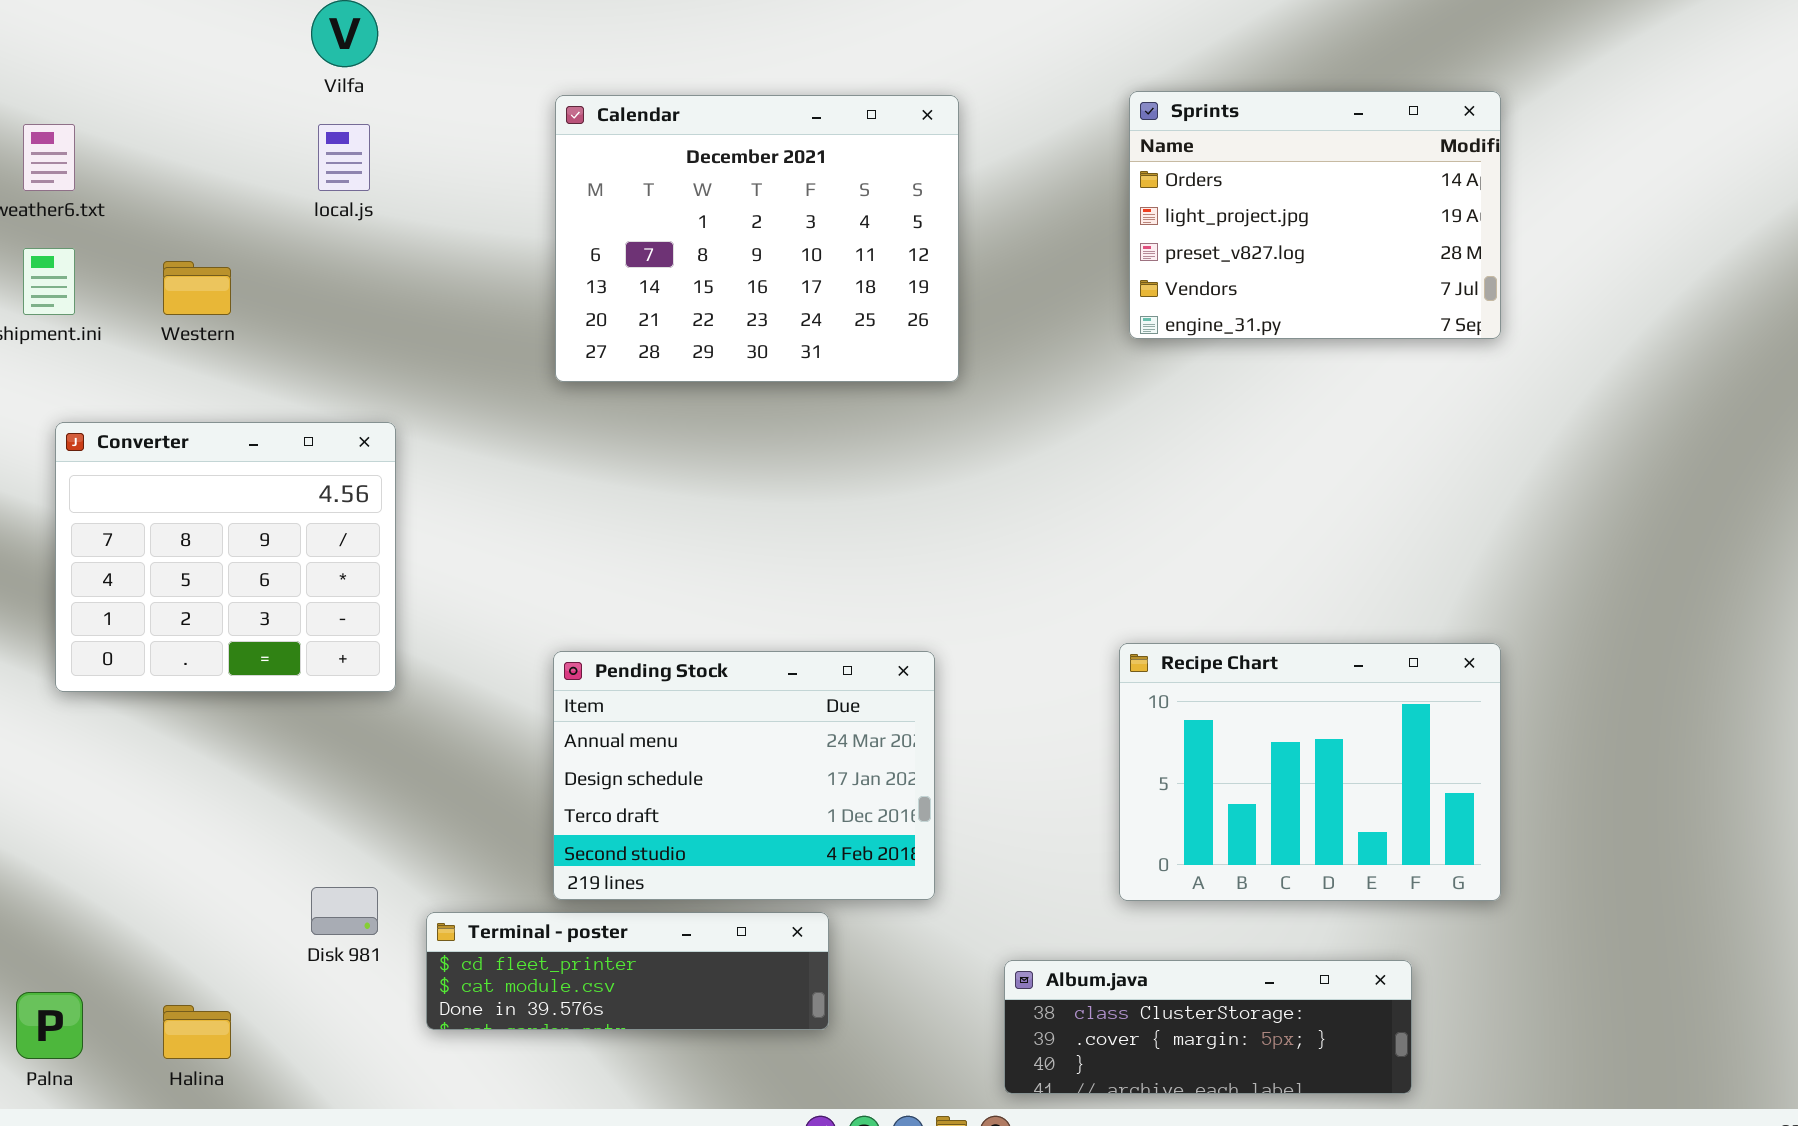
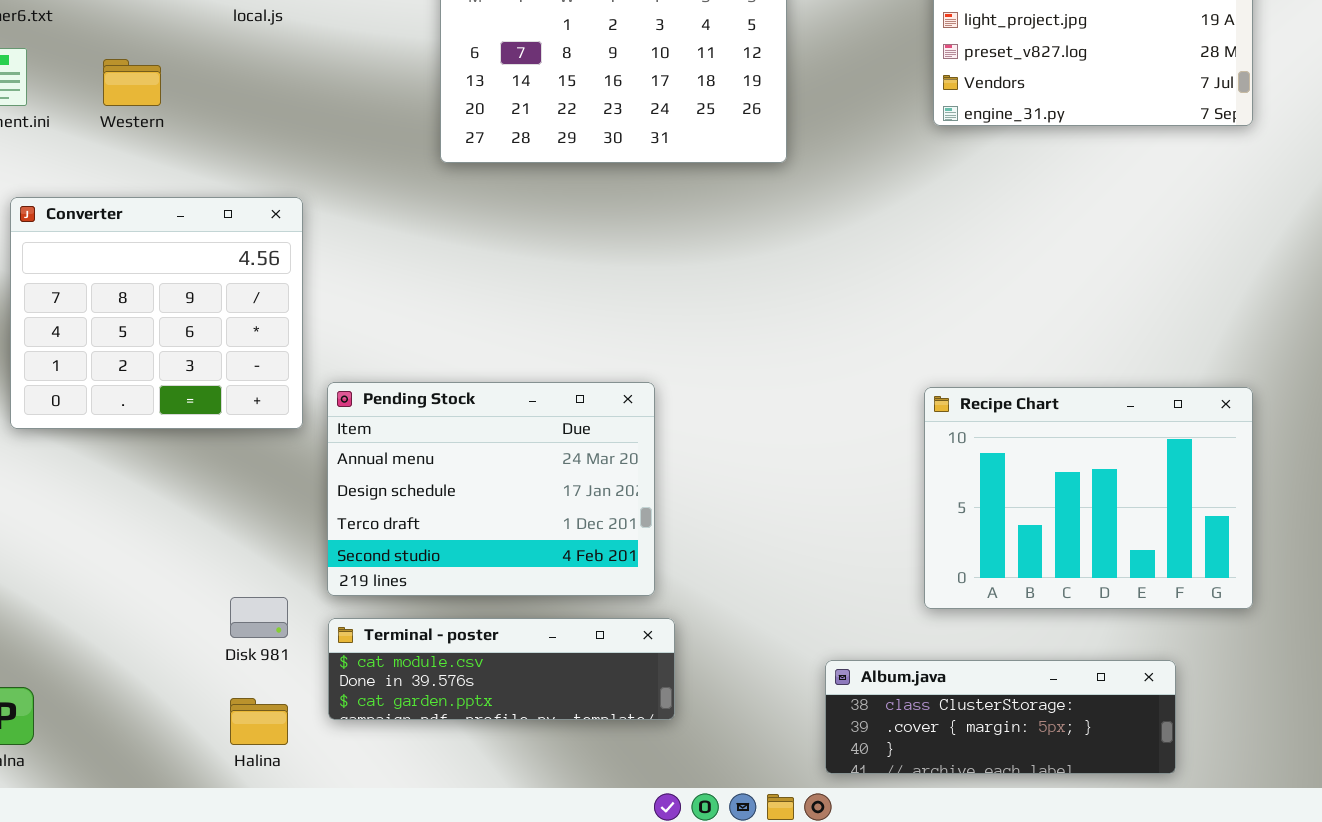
Pending Stock: [553,651,935,900] -> [327,382,655,596], moved
Terminal - poster: [426,912,829,1030] -> [328,618,675,720], scrolled down 1 row
Halina: [163,1005,231,1059] -> [230,698,288,745], moved

